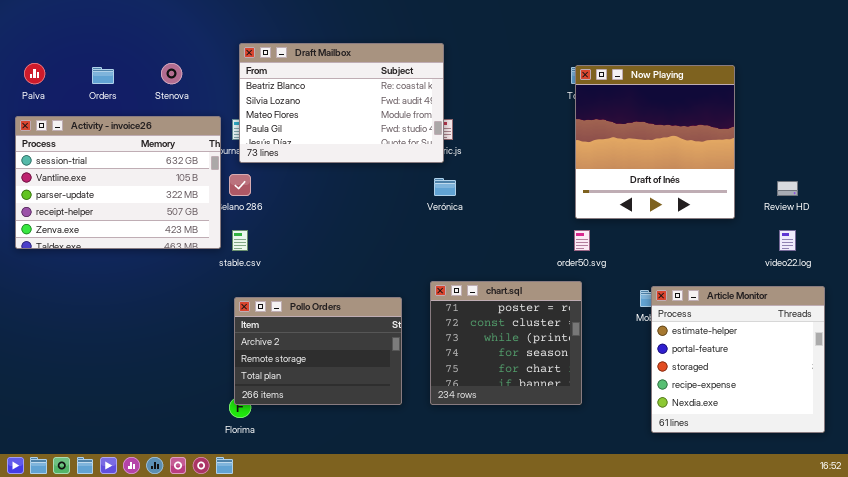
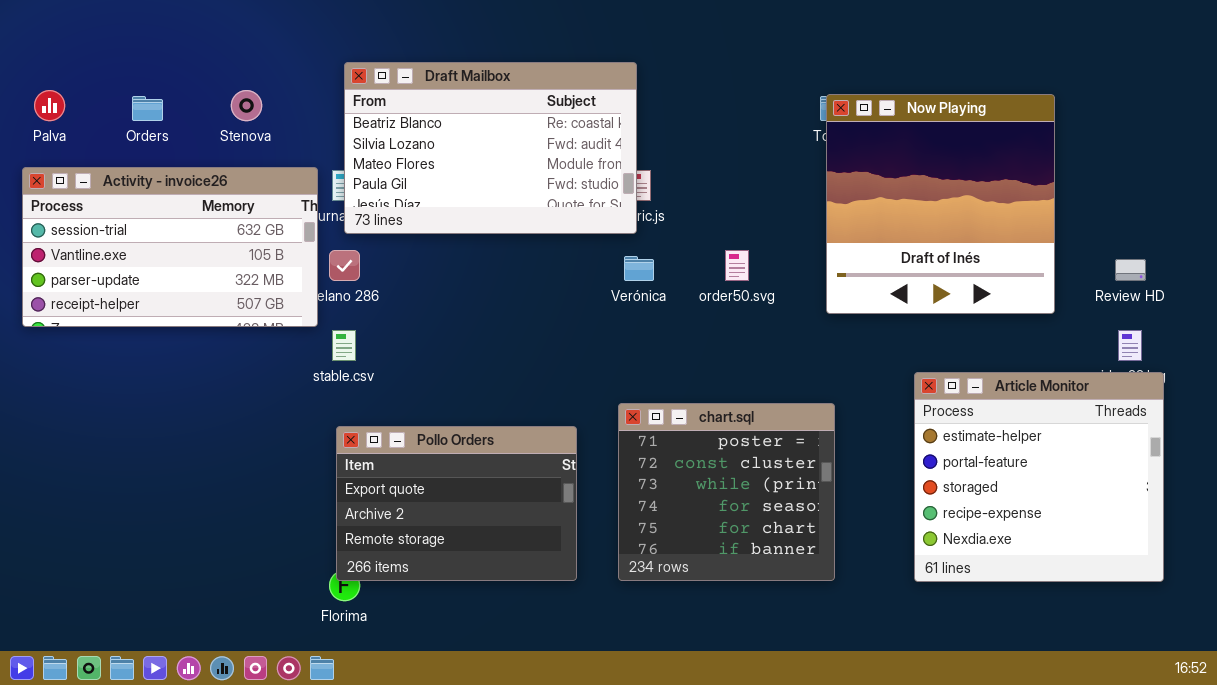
Activity - invoice26: [15,116,221,249] -> [22,167,318,327], resized
order50.svg: [574,230,590,251] -> [725,250,749,281], moved
Article Monitor: [651,286,825,433] -> [914,372,1164,582], moved
Pollo Orders: [234,297,402,405] -> [336,426,577,581], scrolled up 1 row

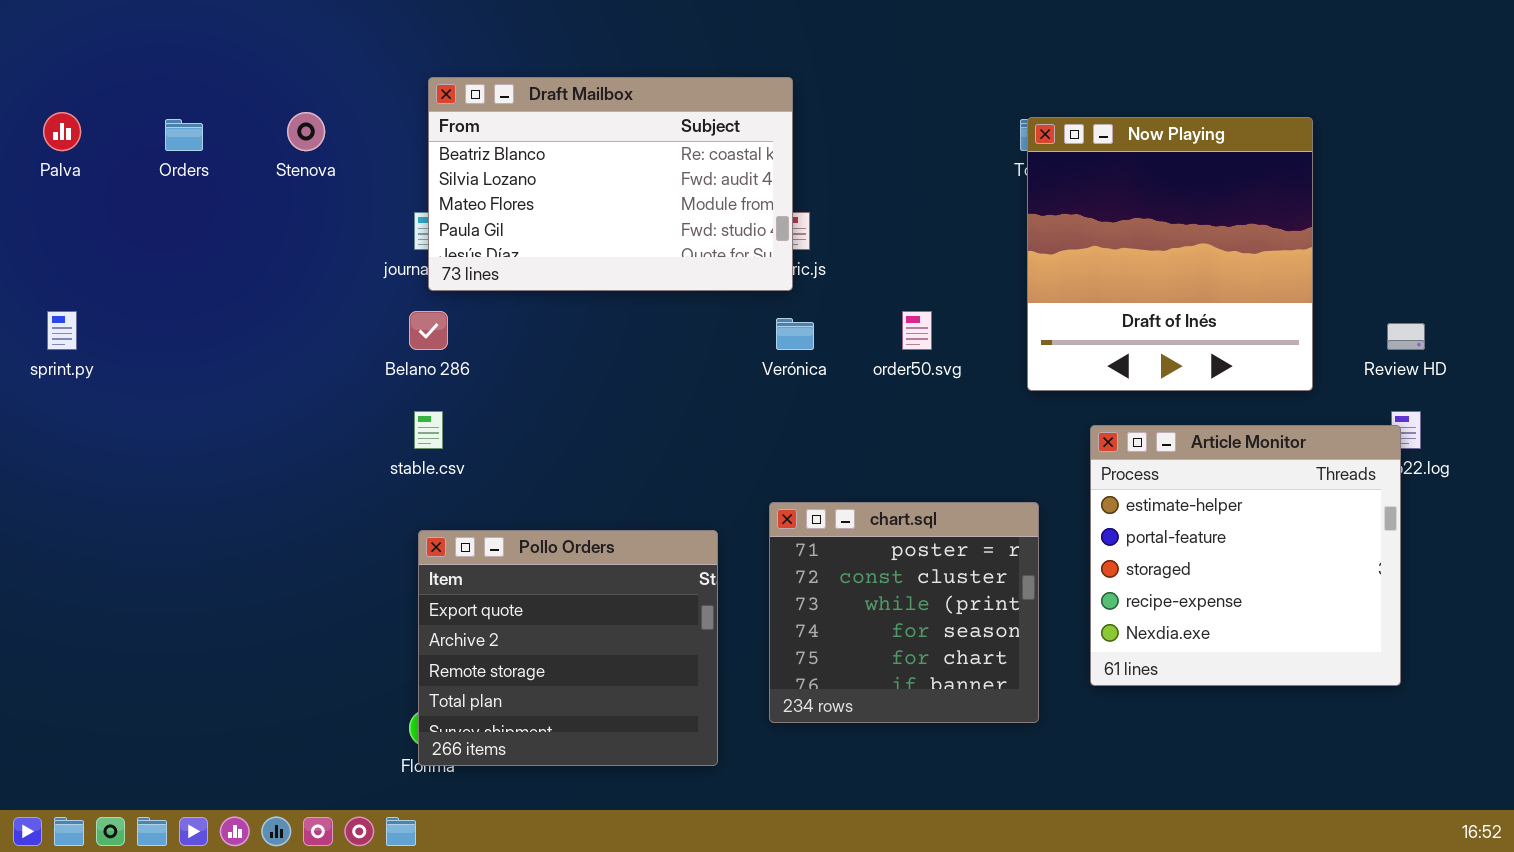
Activity - invoice26: [22,167,318,327] -> none, closed
Article Monitor: [914,372,1164,582] -> [1090,425,1401,686], moved
Pollo Orders: [336,426,577,581] -> [418,530,718,766], resized

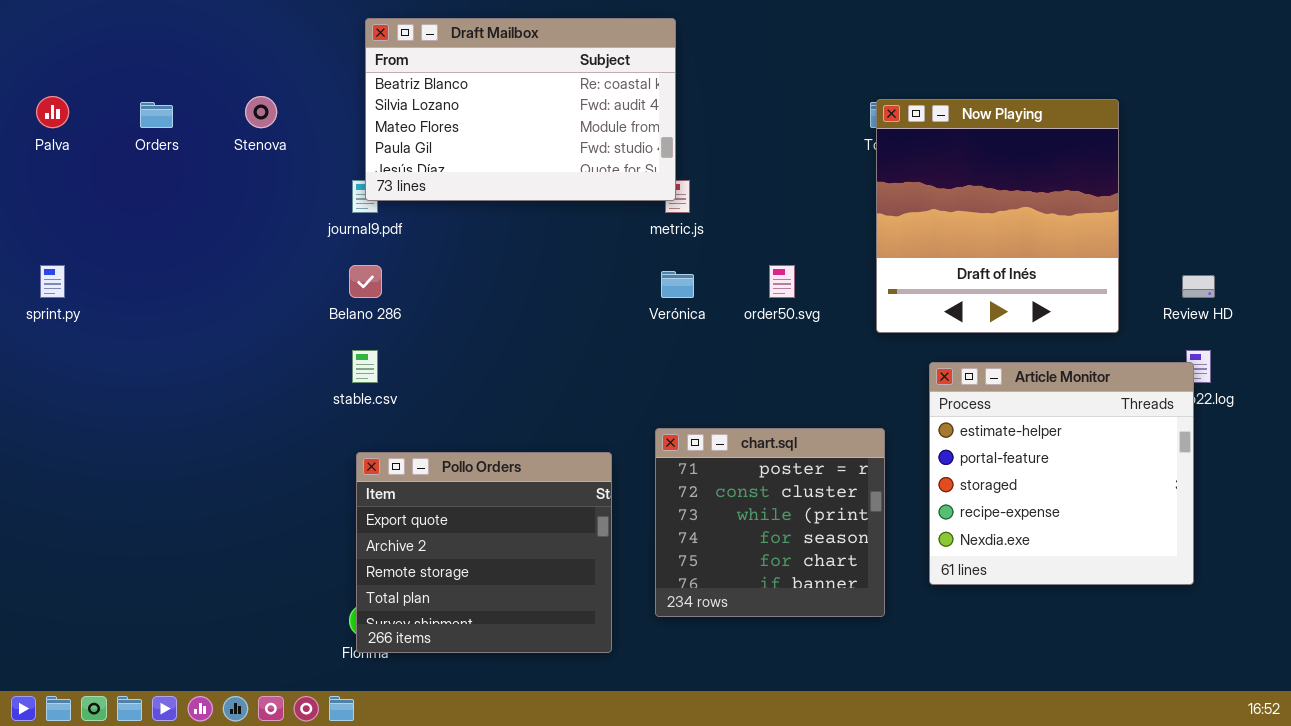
Draft Mailbox: [428,77,793,291] -> [365,18,676,201], moved

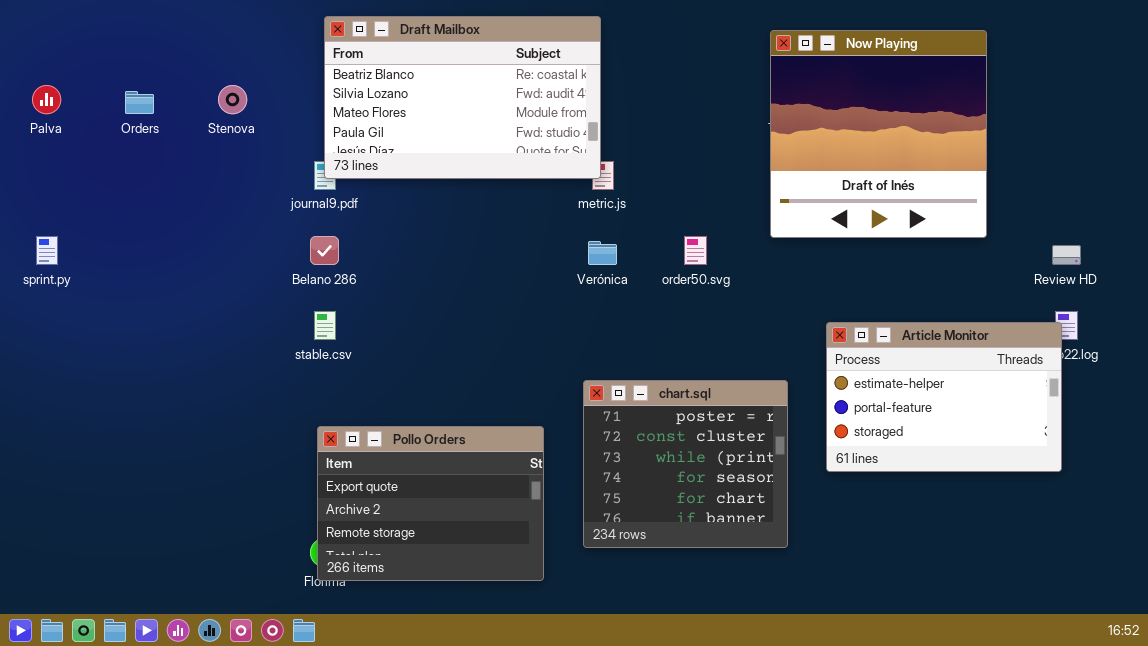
Now Playing: [876,99,1119,333] -> [770,30,987,238], moved
Article Monitor: [929,362,1194,585] -> [826,322,1062,472], resized
Pollo Orders: [356,452,612,653] -> [317,426,544,581], resized

